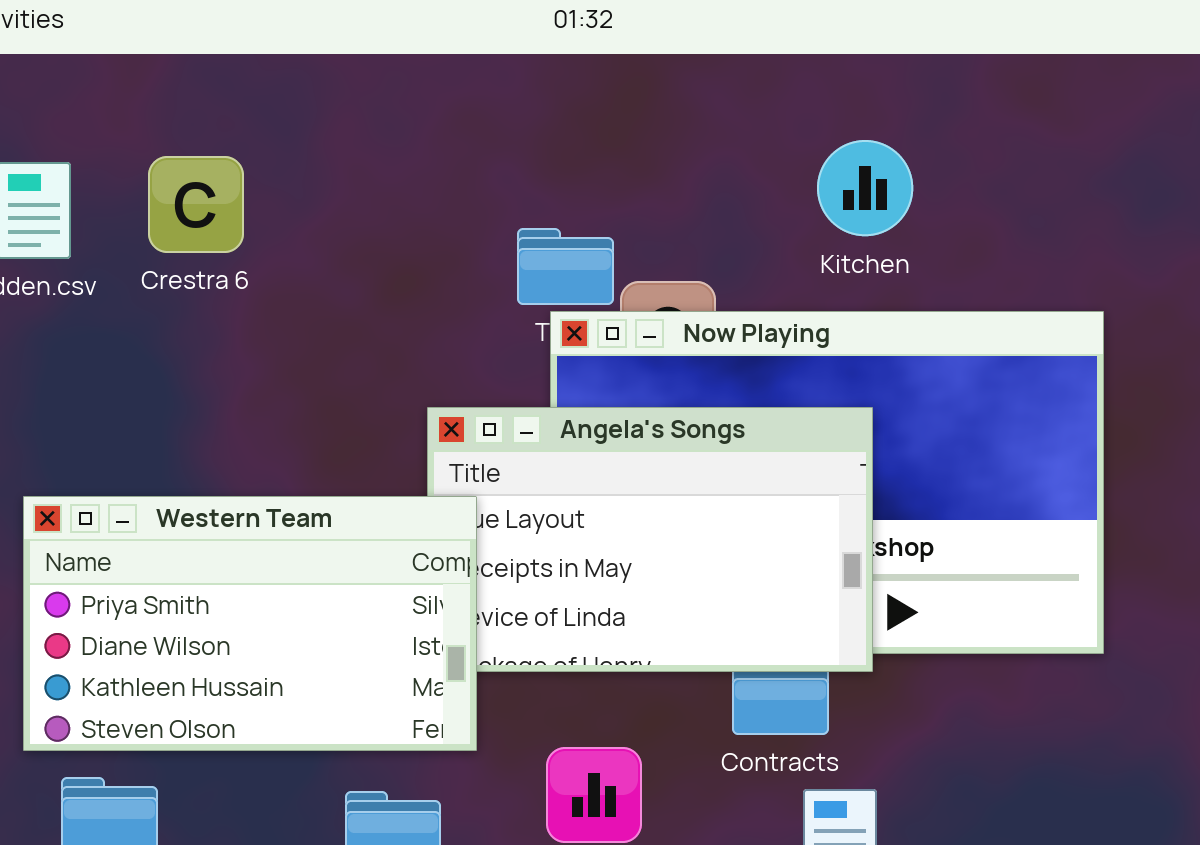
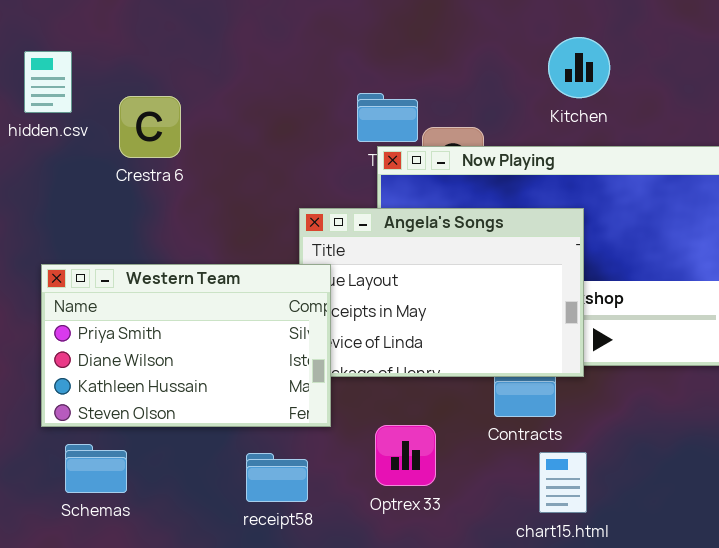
Crestra 6: [148,156,244,253] -> [119,96,181,158], moved

